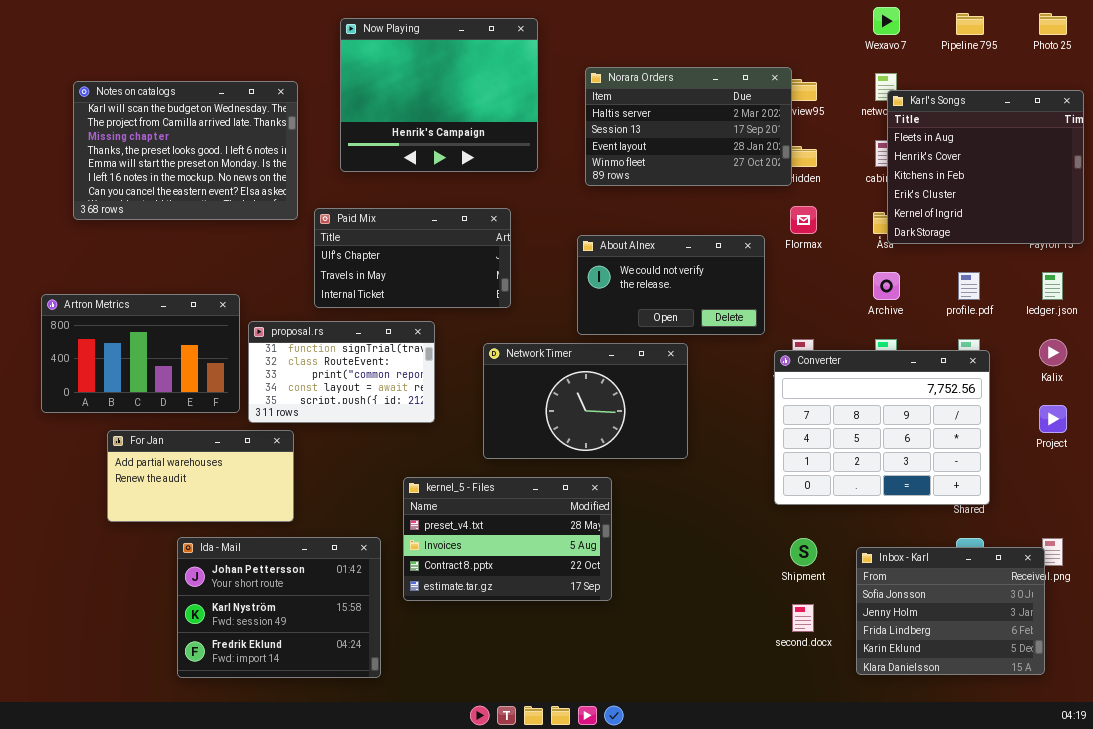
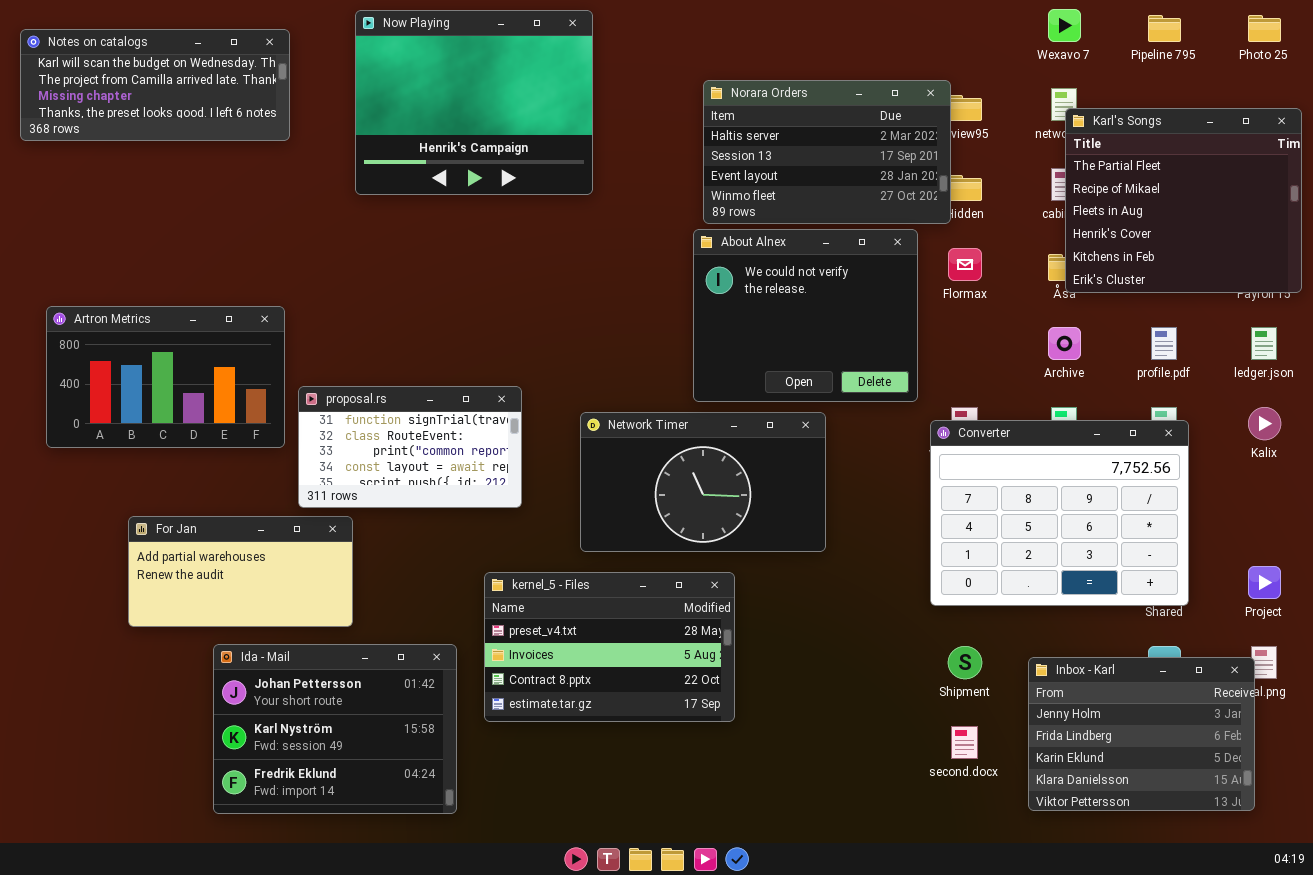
Now Playing: [340,18,538,172] -> [355,10,593,195], moved
Notes on catalogs: [73,81,298,220] -> [20,29,290,141], moved, resized
Karl's Songs: [887,90,1084,244] -> [1065,108,1302,293], scrolled up 2 rows
Paid Mix: [314,208,511,308] -> none, closed
About Alnex: [577,235,765,335] -> [693,229,918,402], resized
Artron Metrics: [41,294,240,413] -> [46,306,285,448], moved
Project: [1039,405,1067,433] -> [1248,566,1281,599], moved
Inbox - Karl: [856,547,1045,675] -> [1028,657,1255,811], scrolled down 1 row

